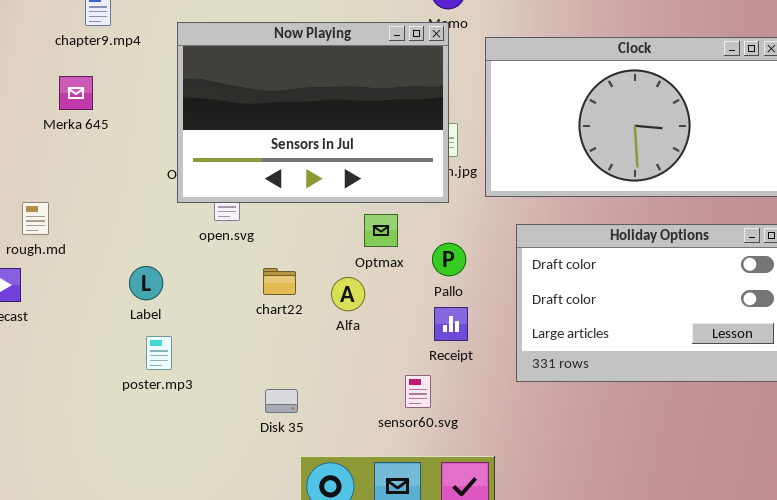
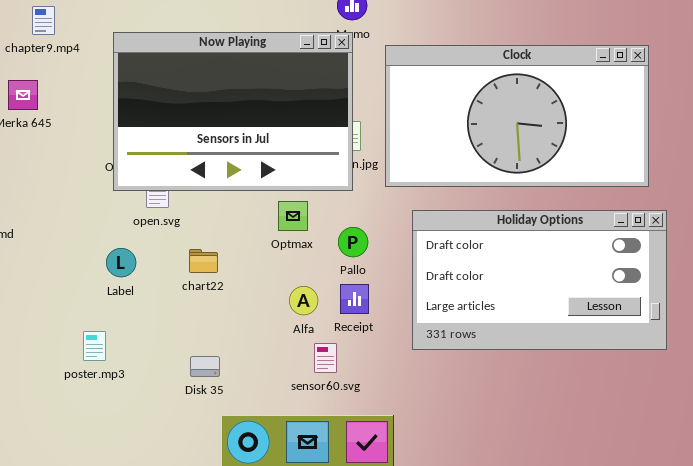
Label: [129,266,163,300] -> [106,248,136,277], moved
Alfa: [331,277,365,311] -> [289,286,318,315], moved
poster.mp3: [146,336,172,370] -> [83,331,106,361], moved

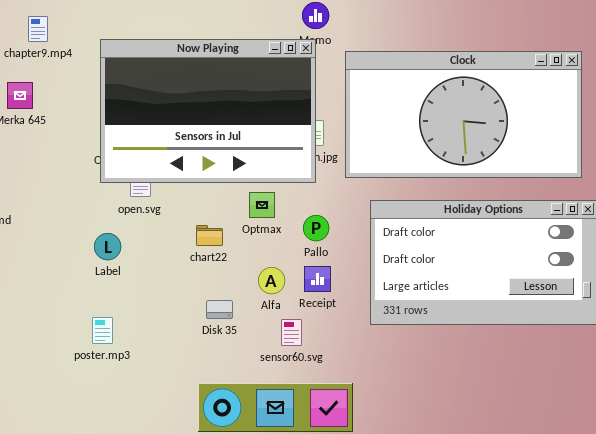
chart22: [189,249,218,273] -> [196,225,223,246], moved
poster.mp3: [83,331,106,361] -> [92,317,113,344], moved
Disk 35: [190,356,220,377] -> [206,300,233,319], moved

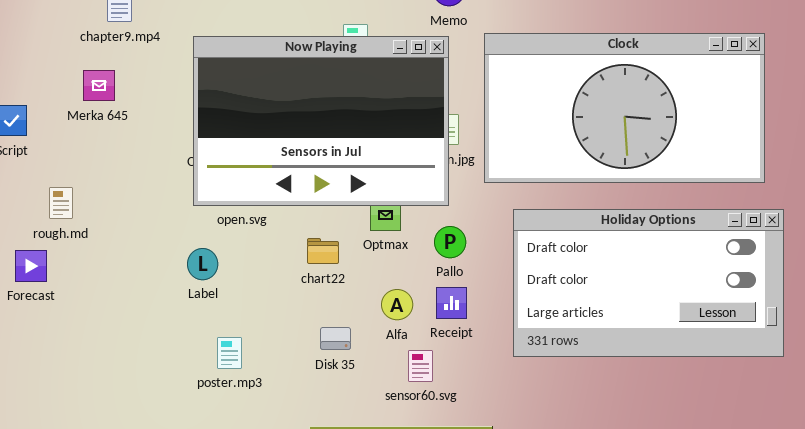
Now Playing: [100,39,316,183] -> [193,36,449,206], moved
poster.mp3: [92,317,113,344] -> [217,337,242,369], moved

